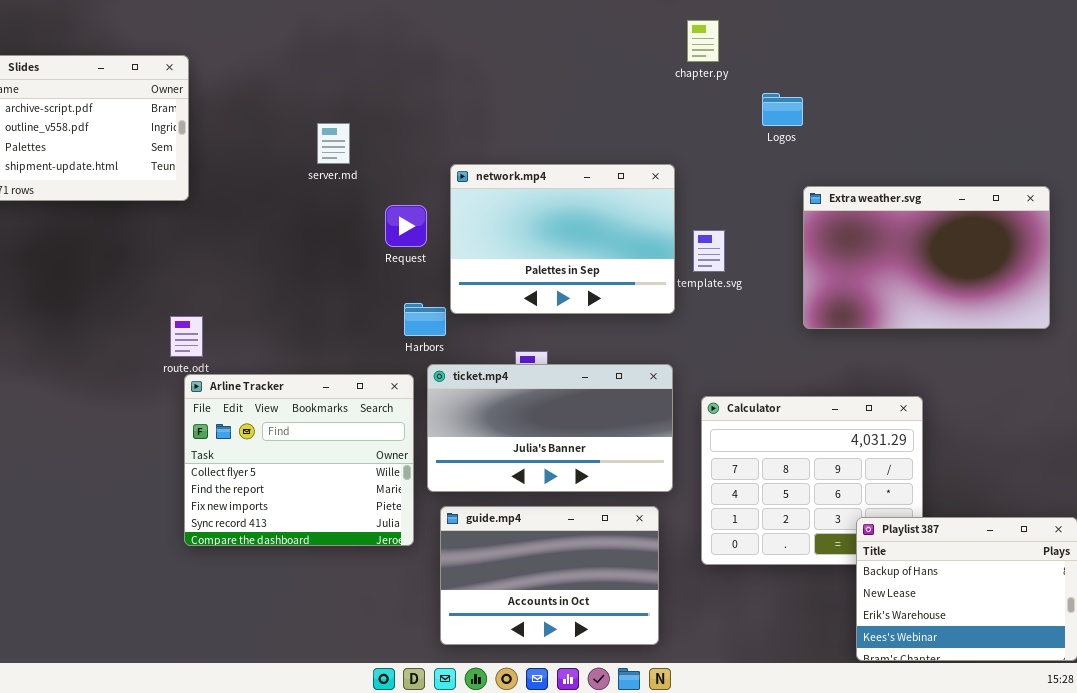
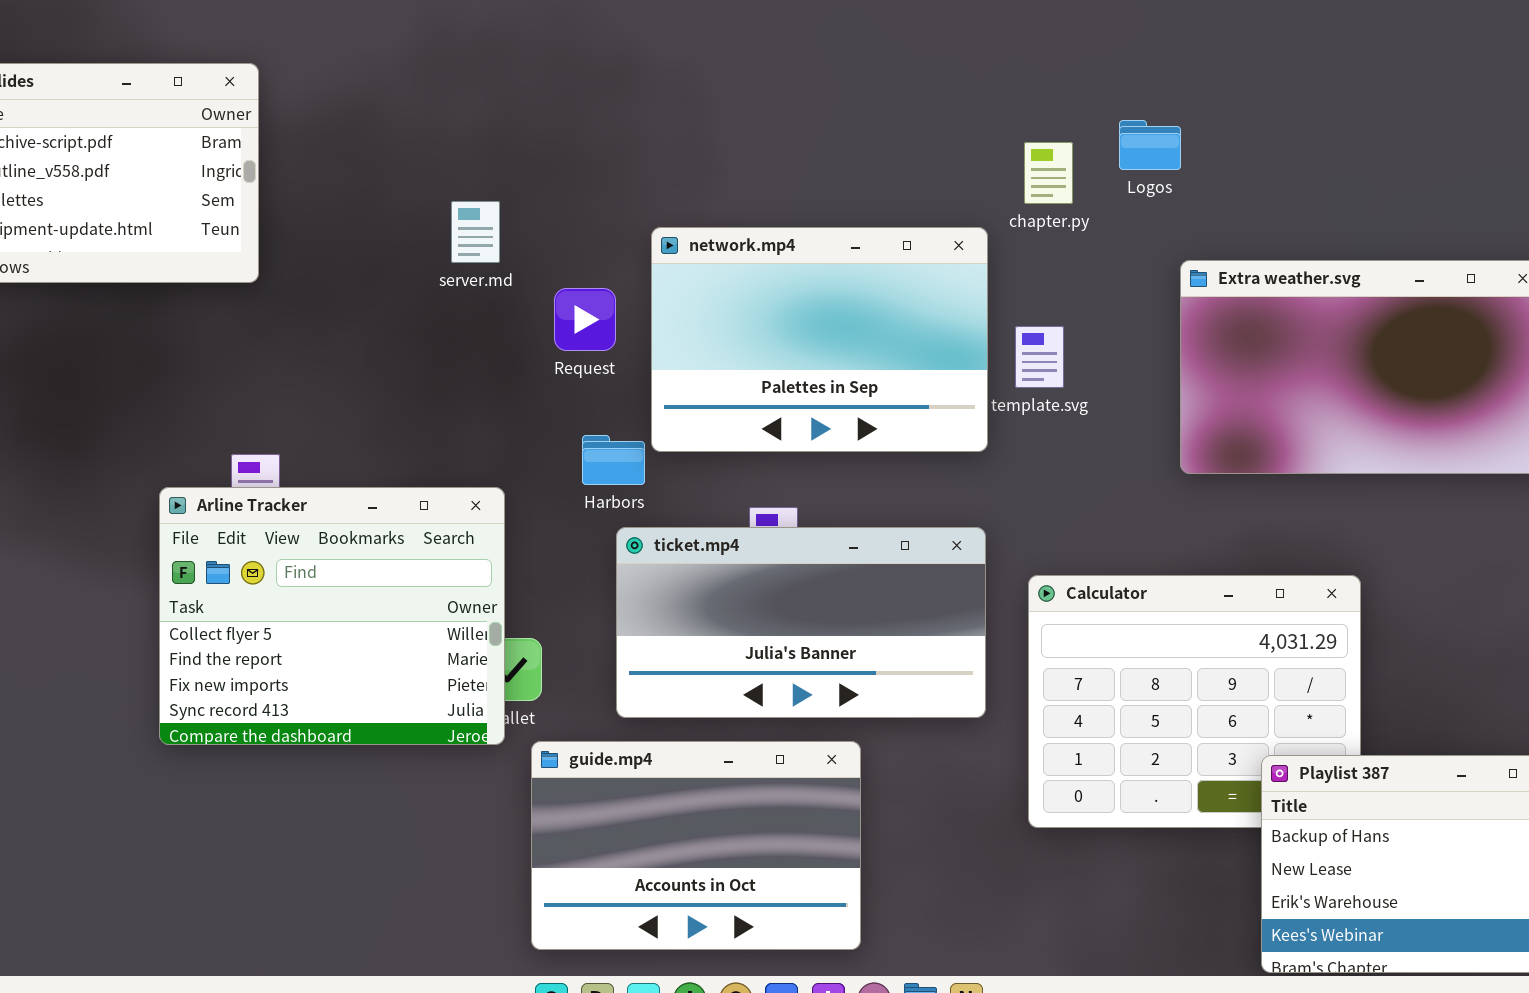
chapter.py: [687,20,719,62] -> [1024,142,1073,204], moved
server.md: [317,123,350,164] -> [451,201,500,263], moved
Arline Tracker: [184,374,414,546] -> [159,487,505,745], moved
guide.mp4: [440,506,659,645] -> [531,741,861,950], moved

